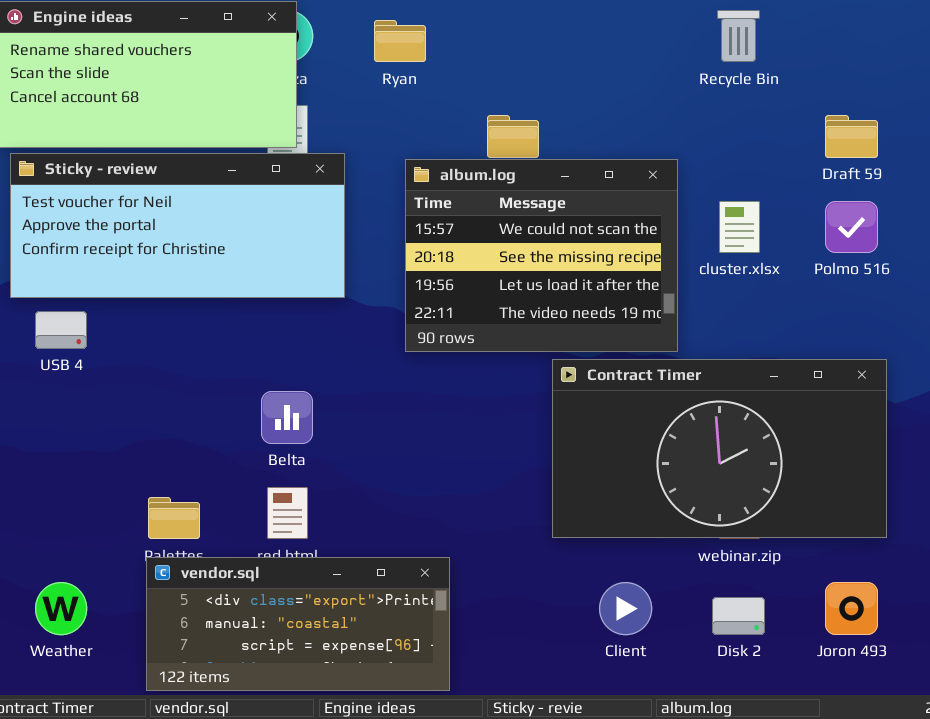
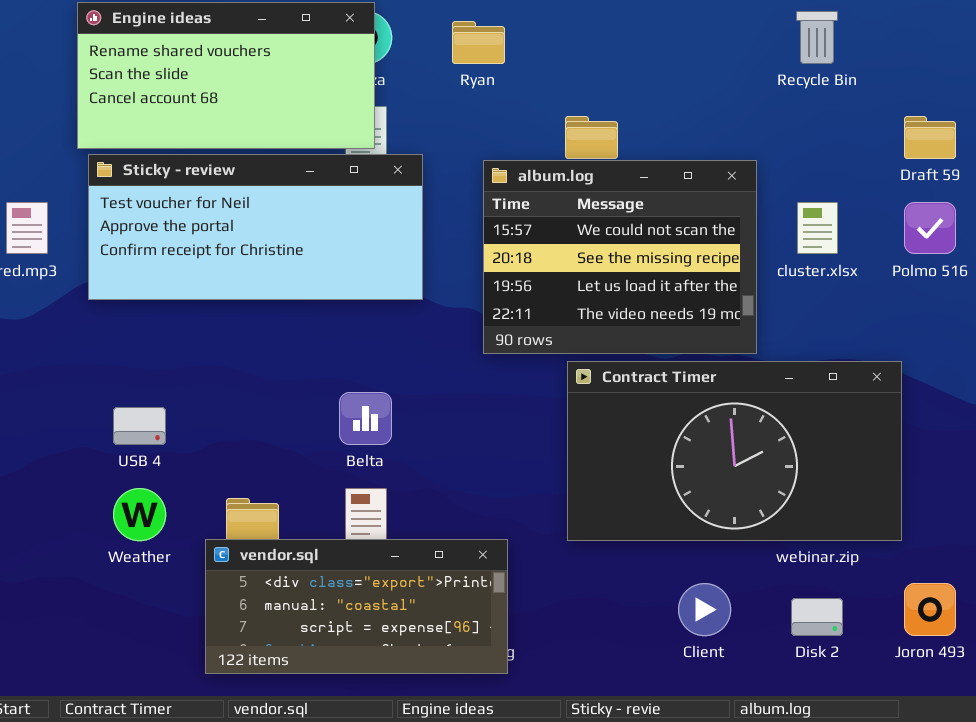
USB 4: [35,311,87,349] -> [113,407,166,445], moved
Contract Timer: [552,359,887,538] -> [567,361,902,541], moved
vendor.sql: [146,557,450,691] -> [205,539,508,674], moved
Weather: [35,582,87,635] -> [113,488,166,541], moved

